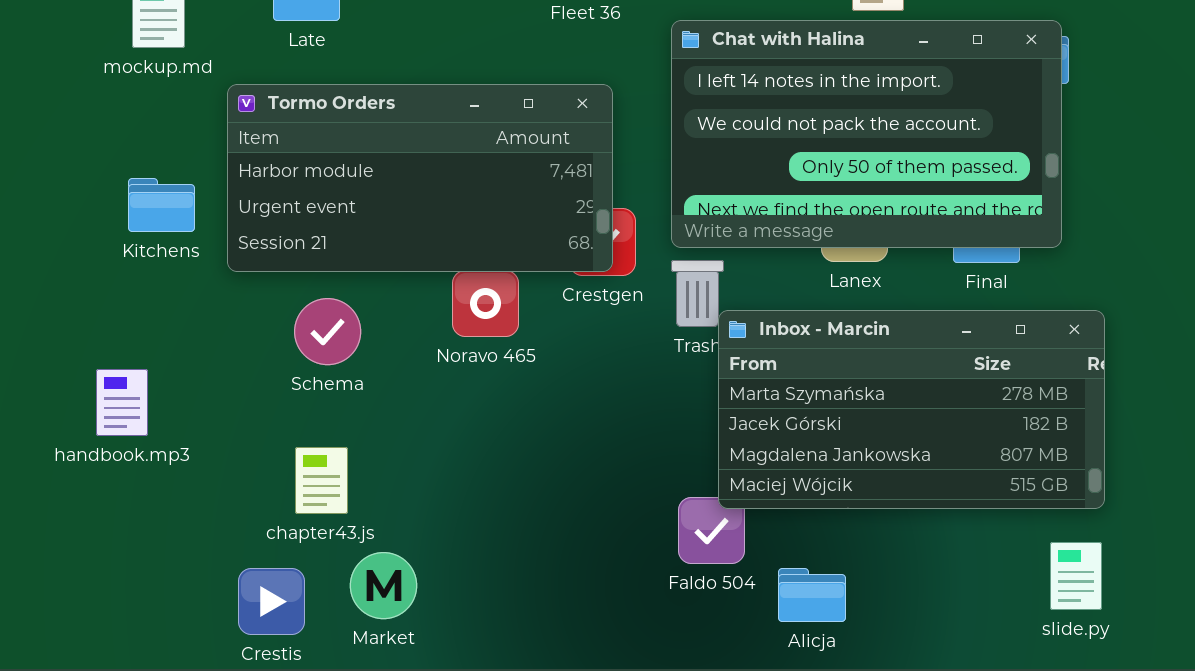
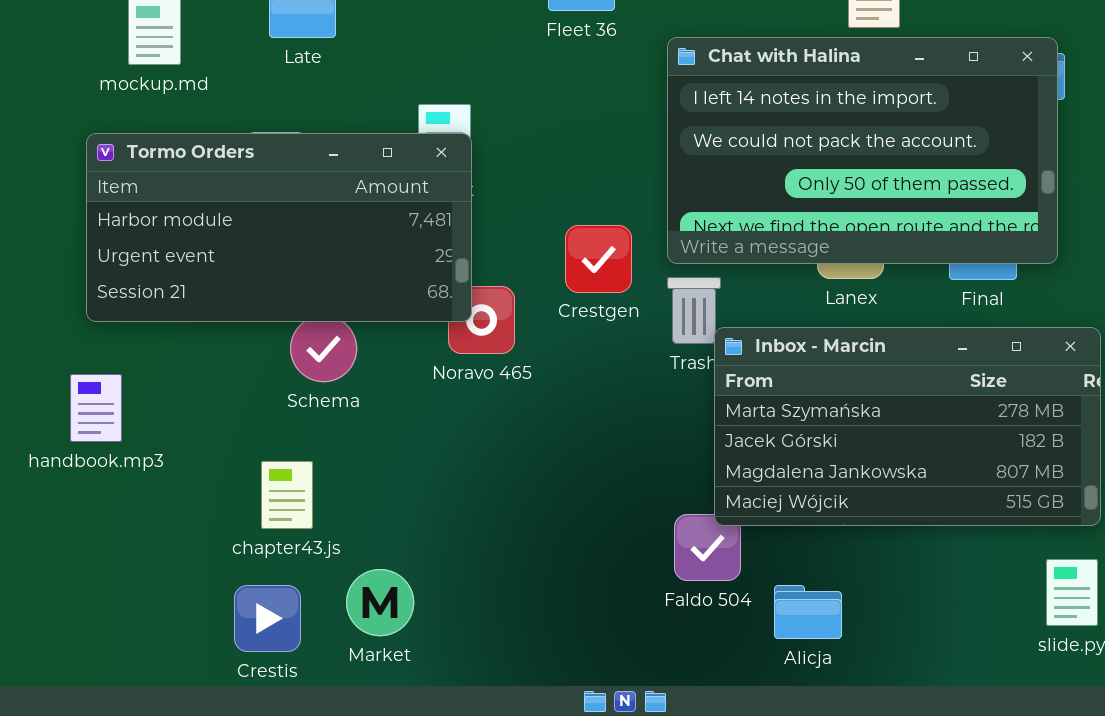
Tormo Orders: [227,84,613,272] -> [86,133,472,322], moved
handbook.mp3: [96,369,148,436] -> [70,374,122,442], moved
chapter43.js: [295,447,348,514] -> [261,461,313,529], moved

